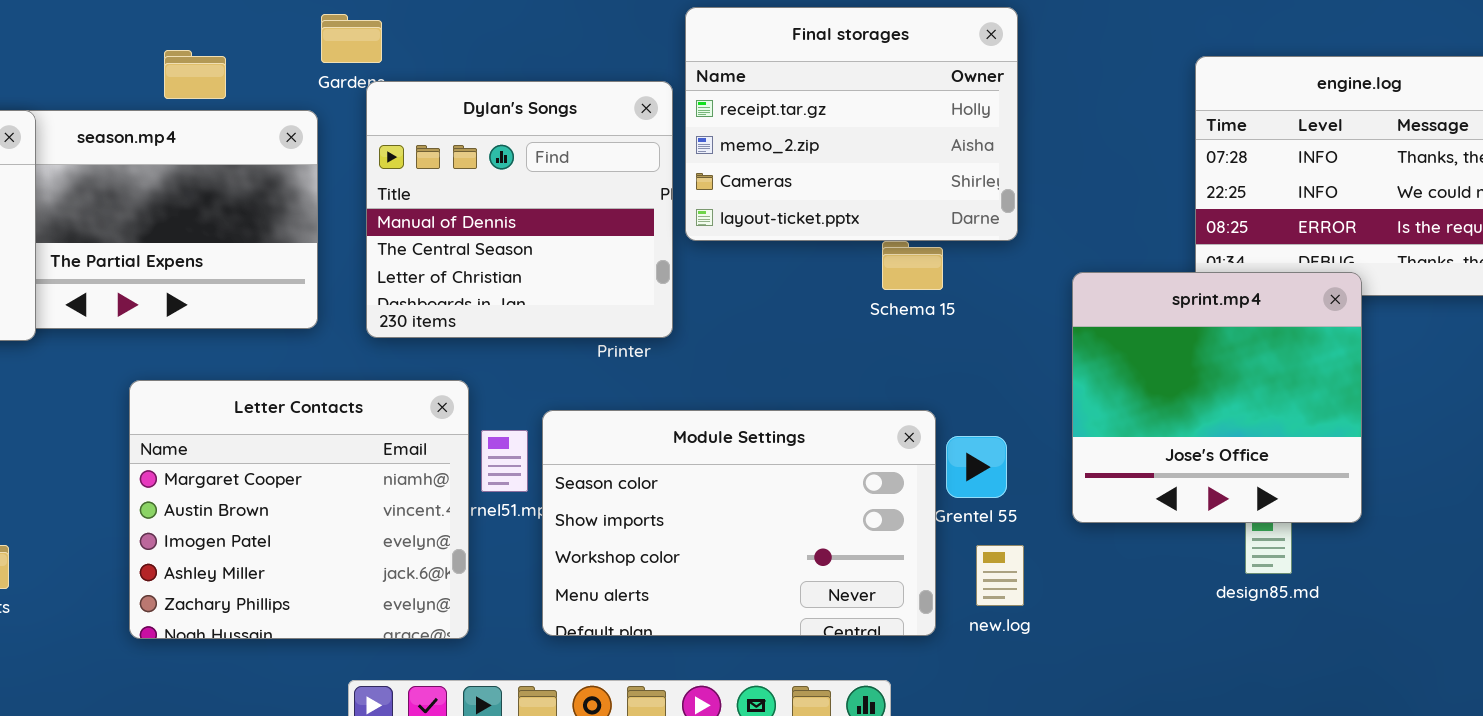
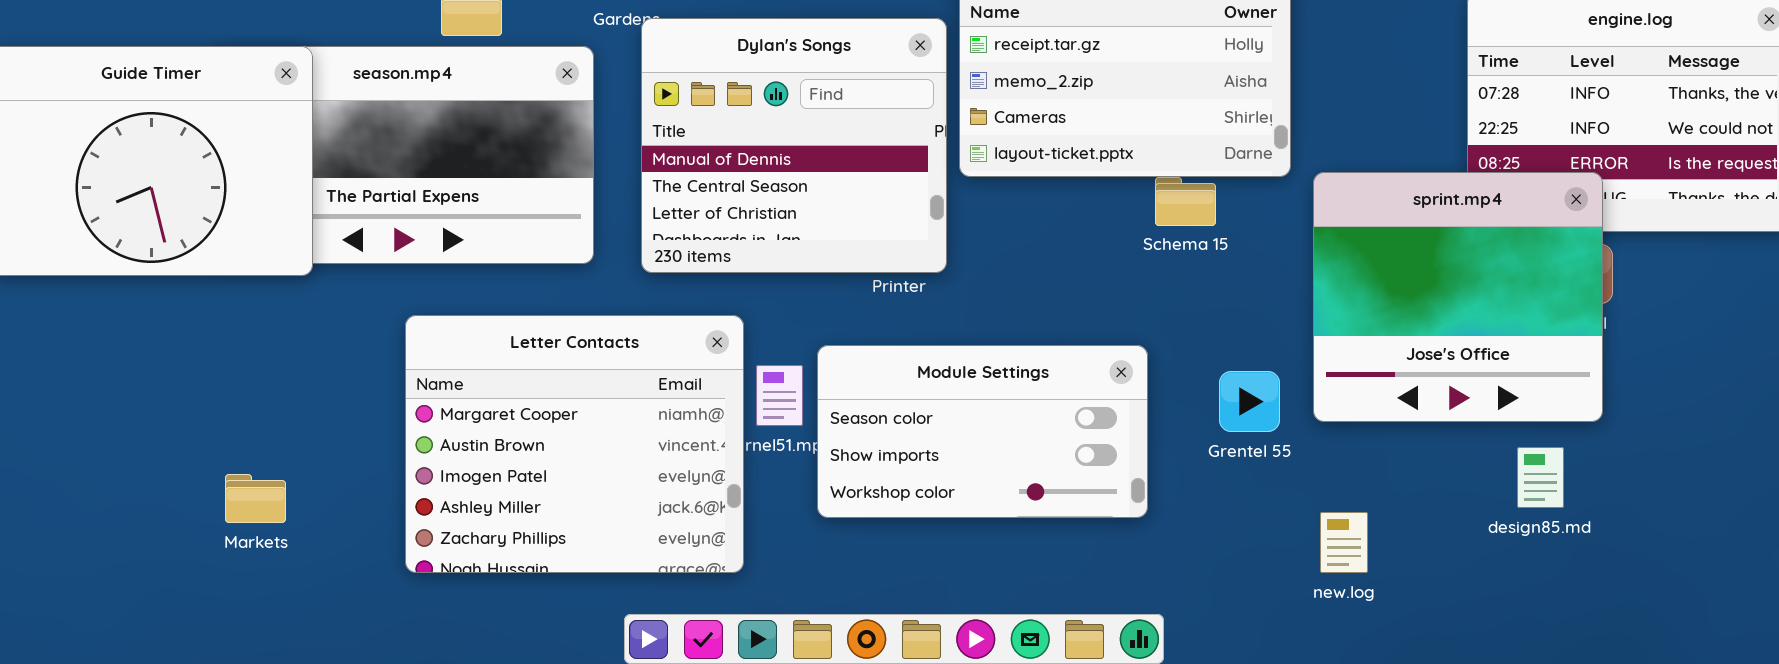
sprint.mp4: [1072,272,1362,523] -> [1313,172,1603,422], moved
Module Settings: [542,410,936,636] -> [817,345,1148,518], resized
new.log: [976,545,1024,606] -> [1320,512,1368,573], moved

